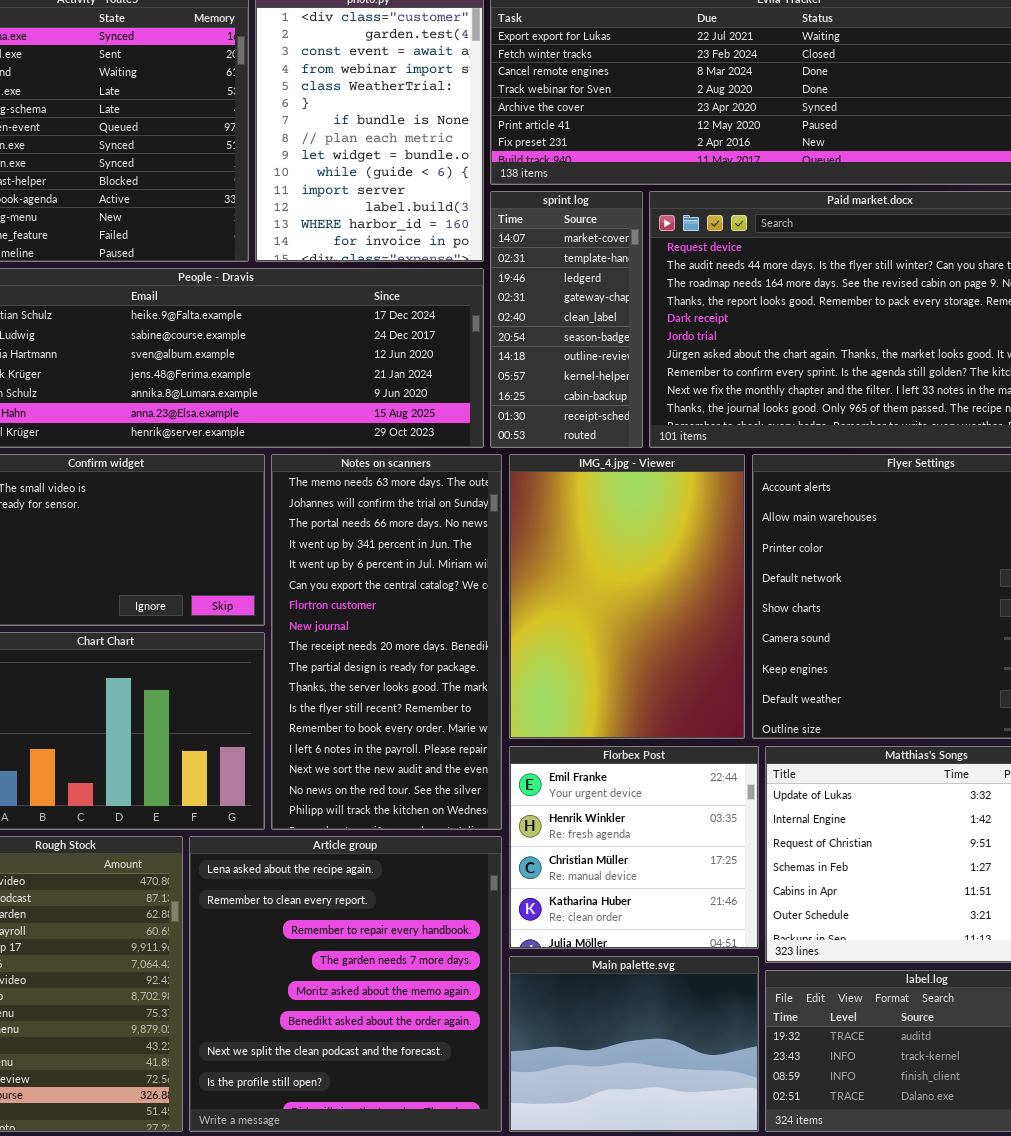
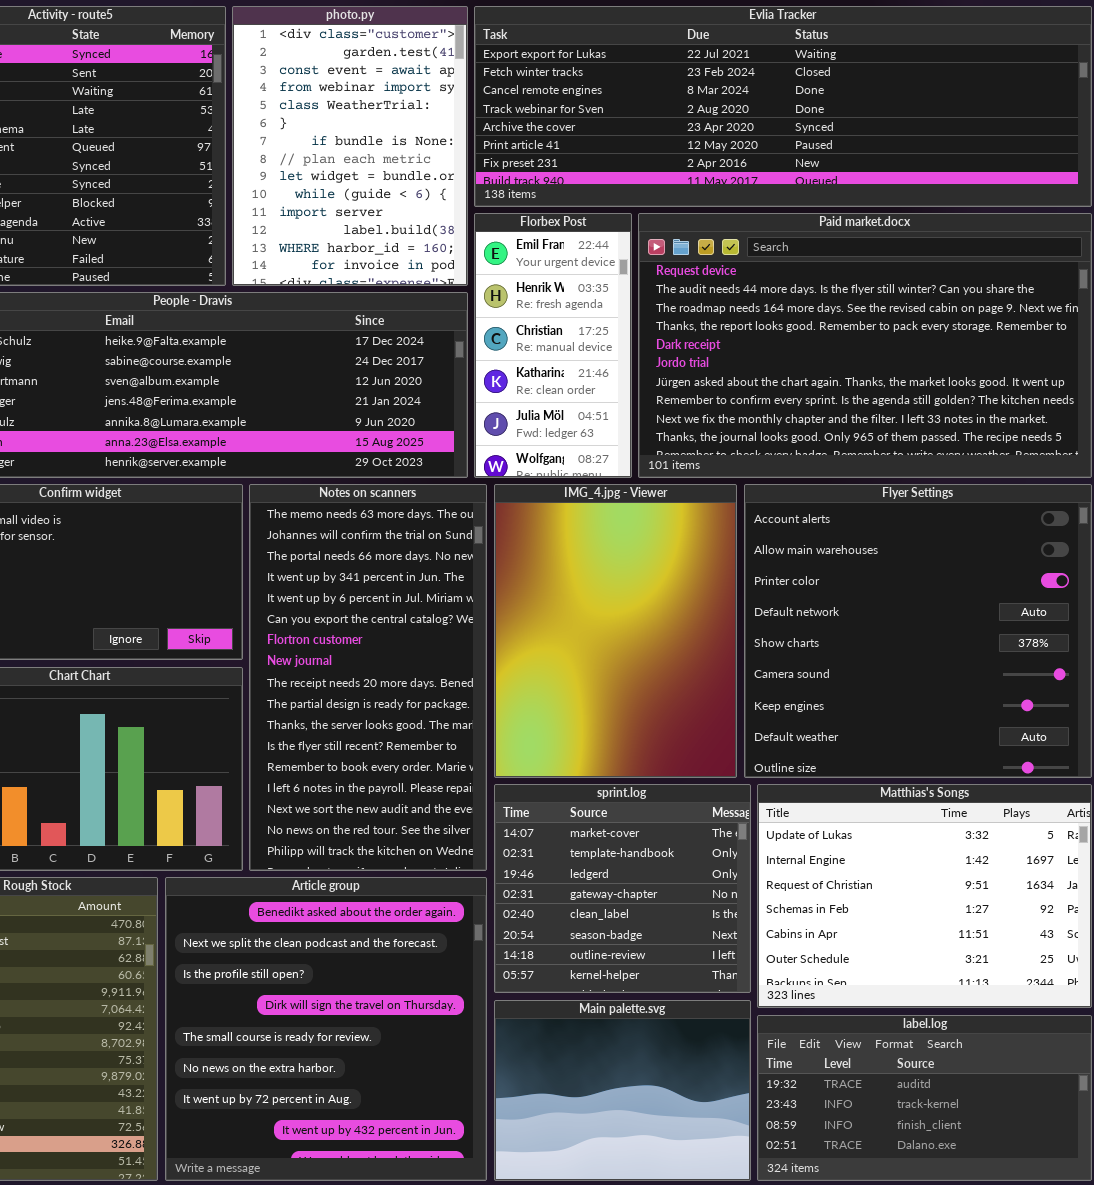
sprint.log: [490,191,643,448] -> [494,784,751,993], moved, resized
Florbex Post: [509,746,759,949] -> [474,213,632,478], moved, resized
Article group: [189,836,502,1132] -> [165,877,487,1181], scrolled down 5 rows

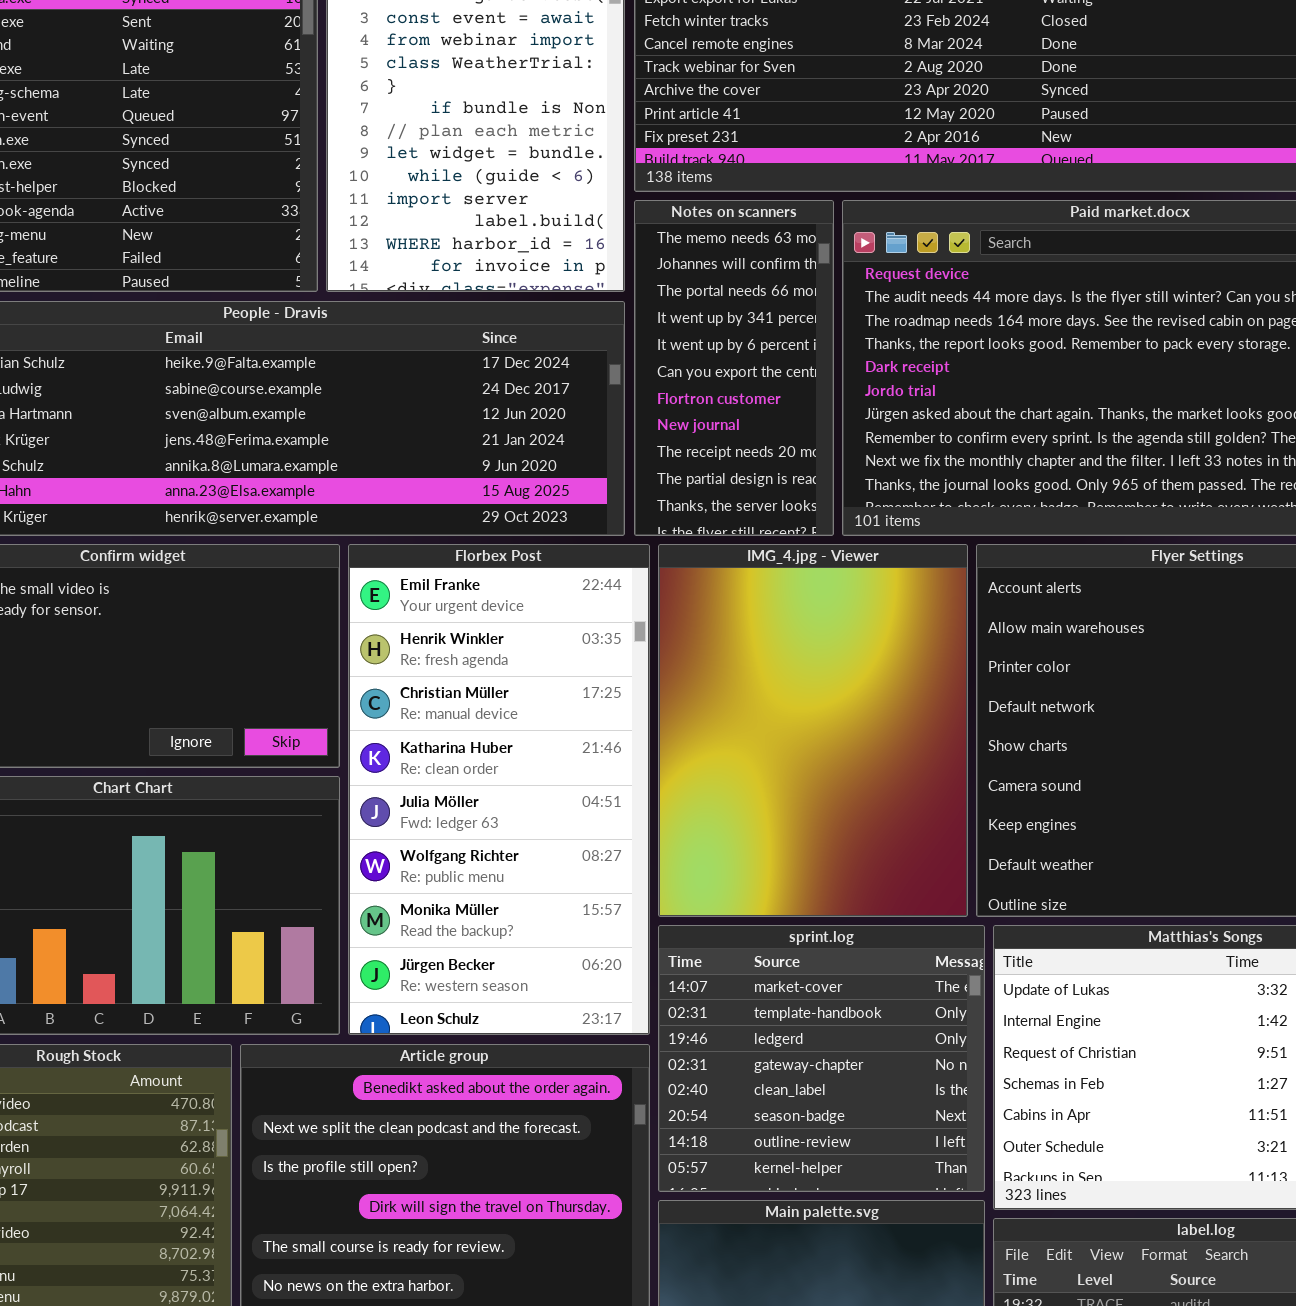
Florbex Post: [474,213,632,478] -> [348,544,650,1035], moved, resized
Notes on scanners: [249,484,487,871] -> [634,200,834,536], moved, resized

